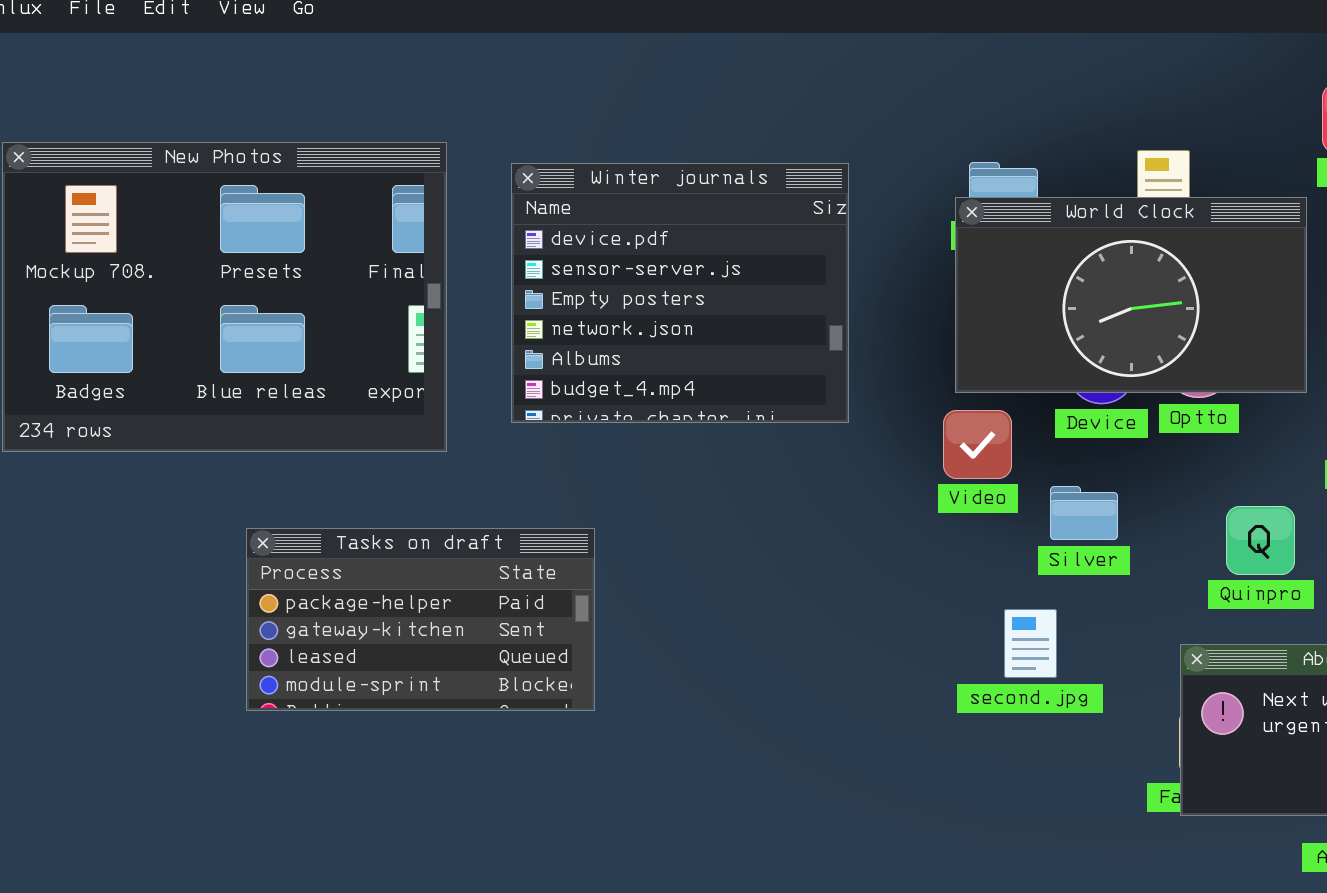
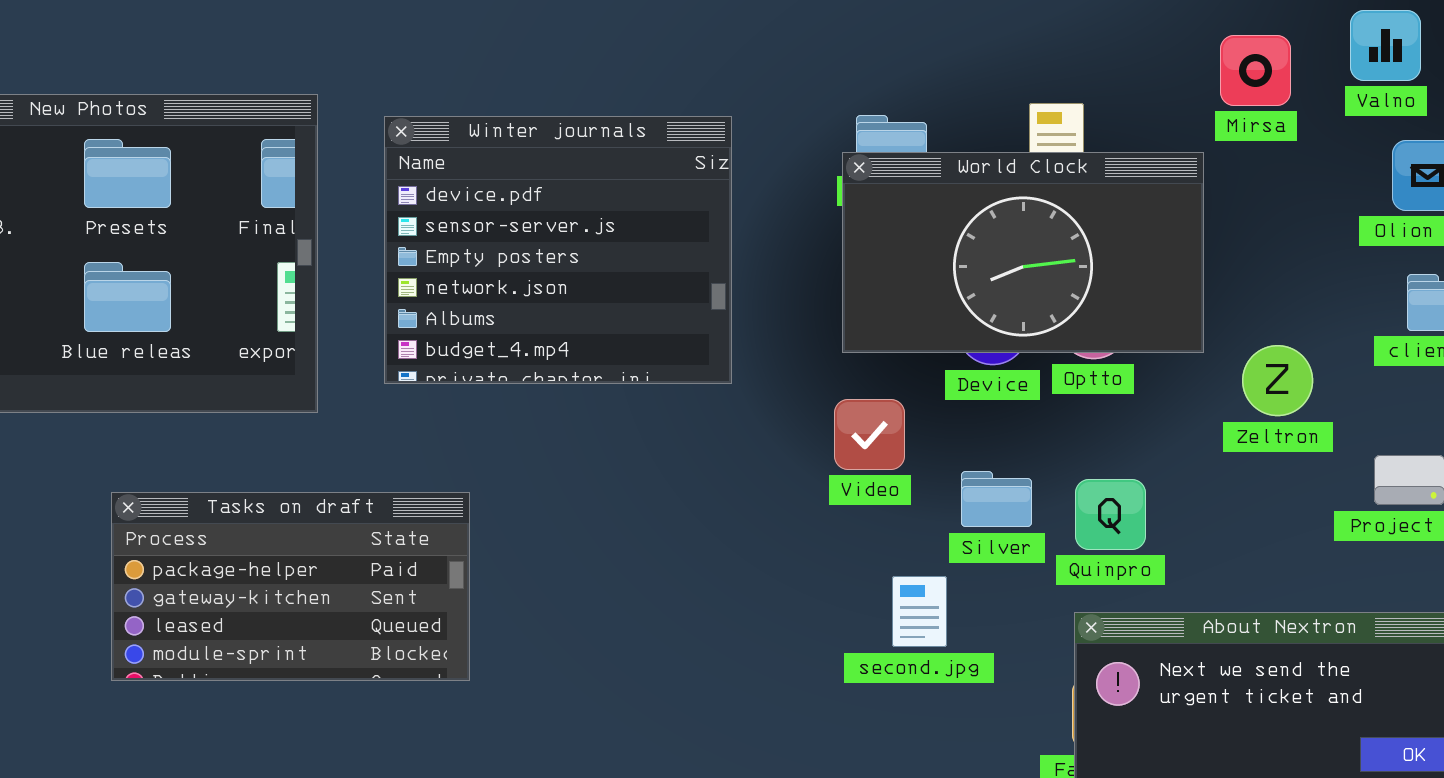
Video: [943,410,1012,479] -> [834,399,905,470], moved
Silver: [1050,486,1118,540] -> [961,471,1032,527], moved
Quinpro: [1226,506,1295,575] -> [1075,479,1146,550], moved

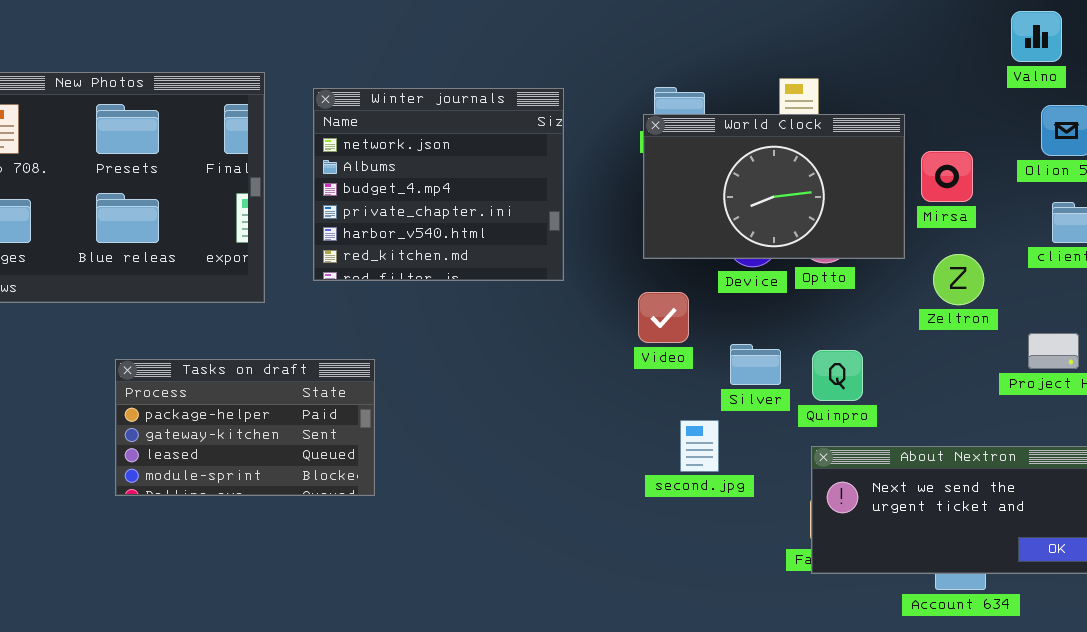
Mirsa: [1220,35,1291,106] -> [921,151,973,202], moved
Winter journals: [384,116,732,384] -> [313,88,564,281], scrolled down 3 rows

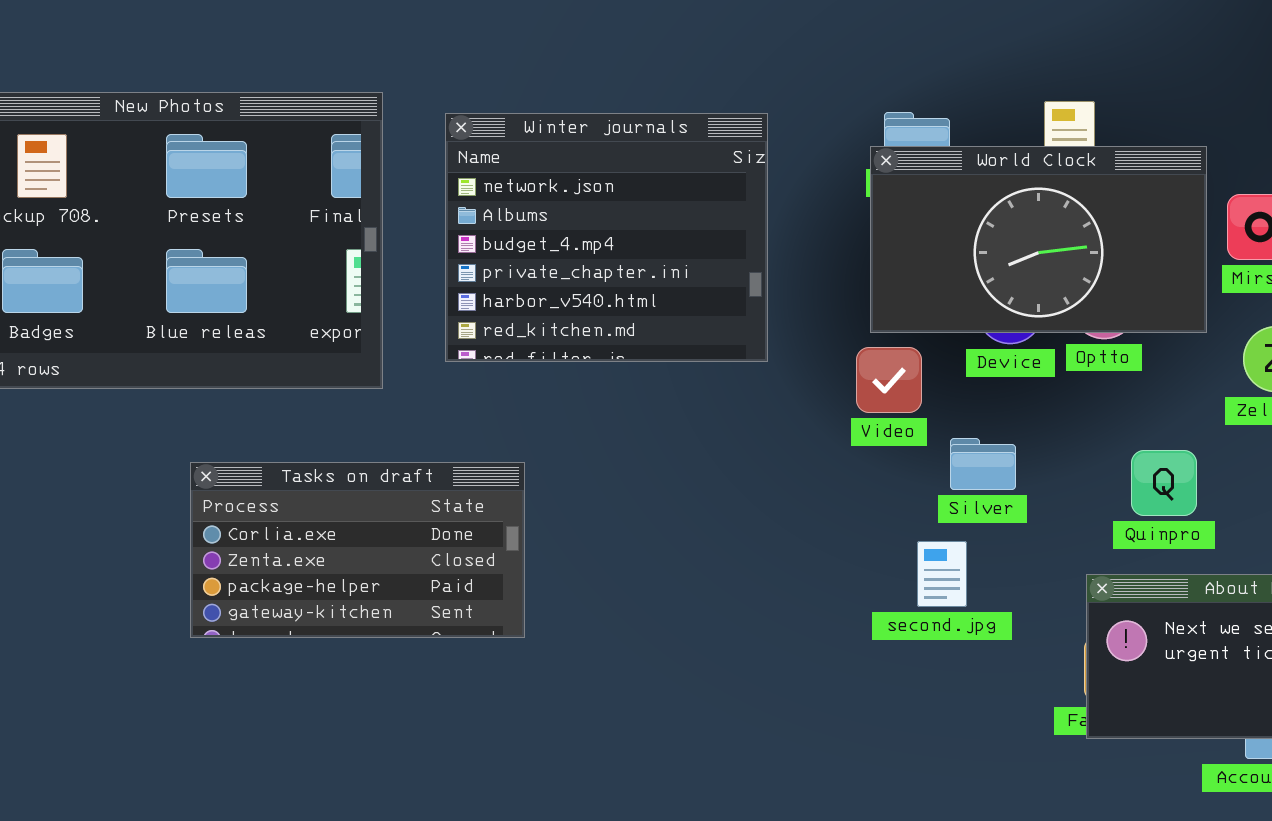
Video: [638,292,689,343] -> [856,347,922,413], moved
Silver: [730,344,781,385] -> [950,438,1016,490], moved
Quinpro: [812,350,863,401] -> [1131,450,1197,516], moved
Tasks on draft: [115,359,375,496] -> [190,462,525,638], scrolled up 2 rows

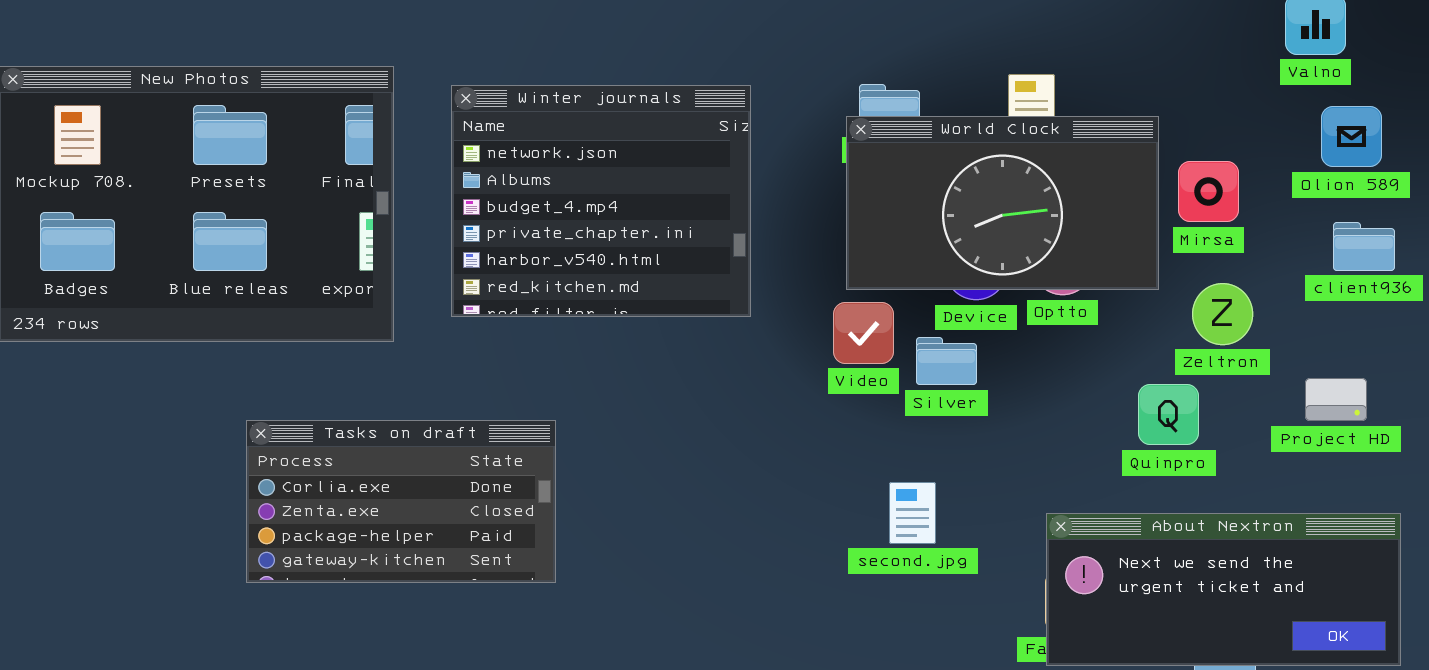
Silver: [950,438,1016,490] -> [916,337,977,385], moved
Quinpro: [1131,450,1197,516] -> [1138,384,1199,445], moved
Tasks on draft: [190,462,525,638] -> [246,420,556,583], moved

